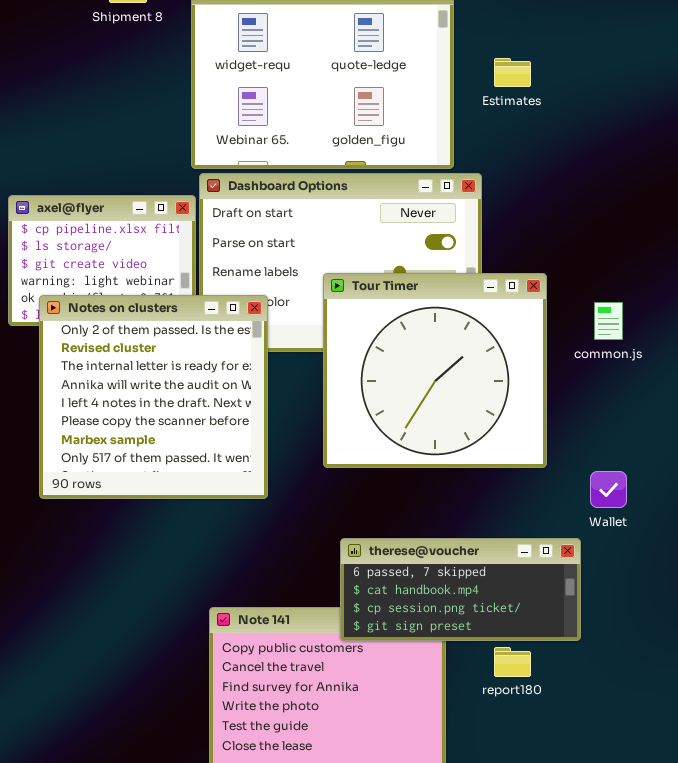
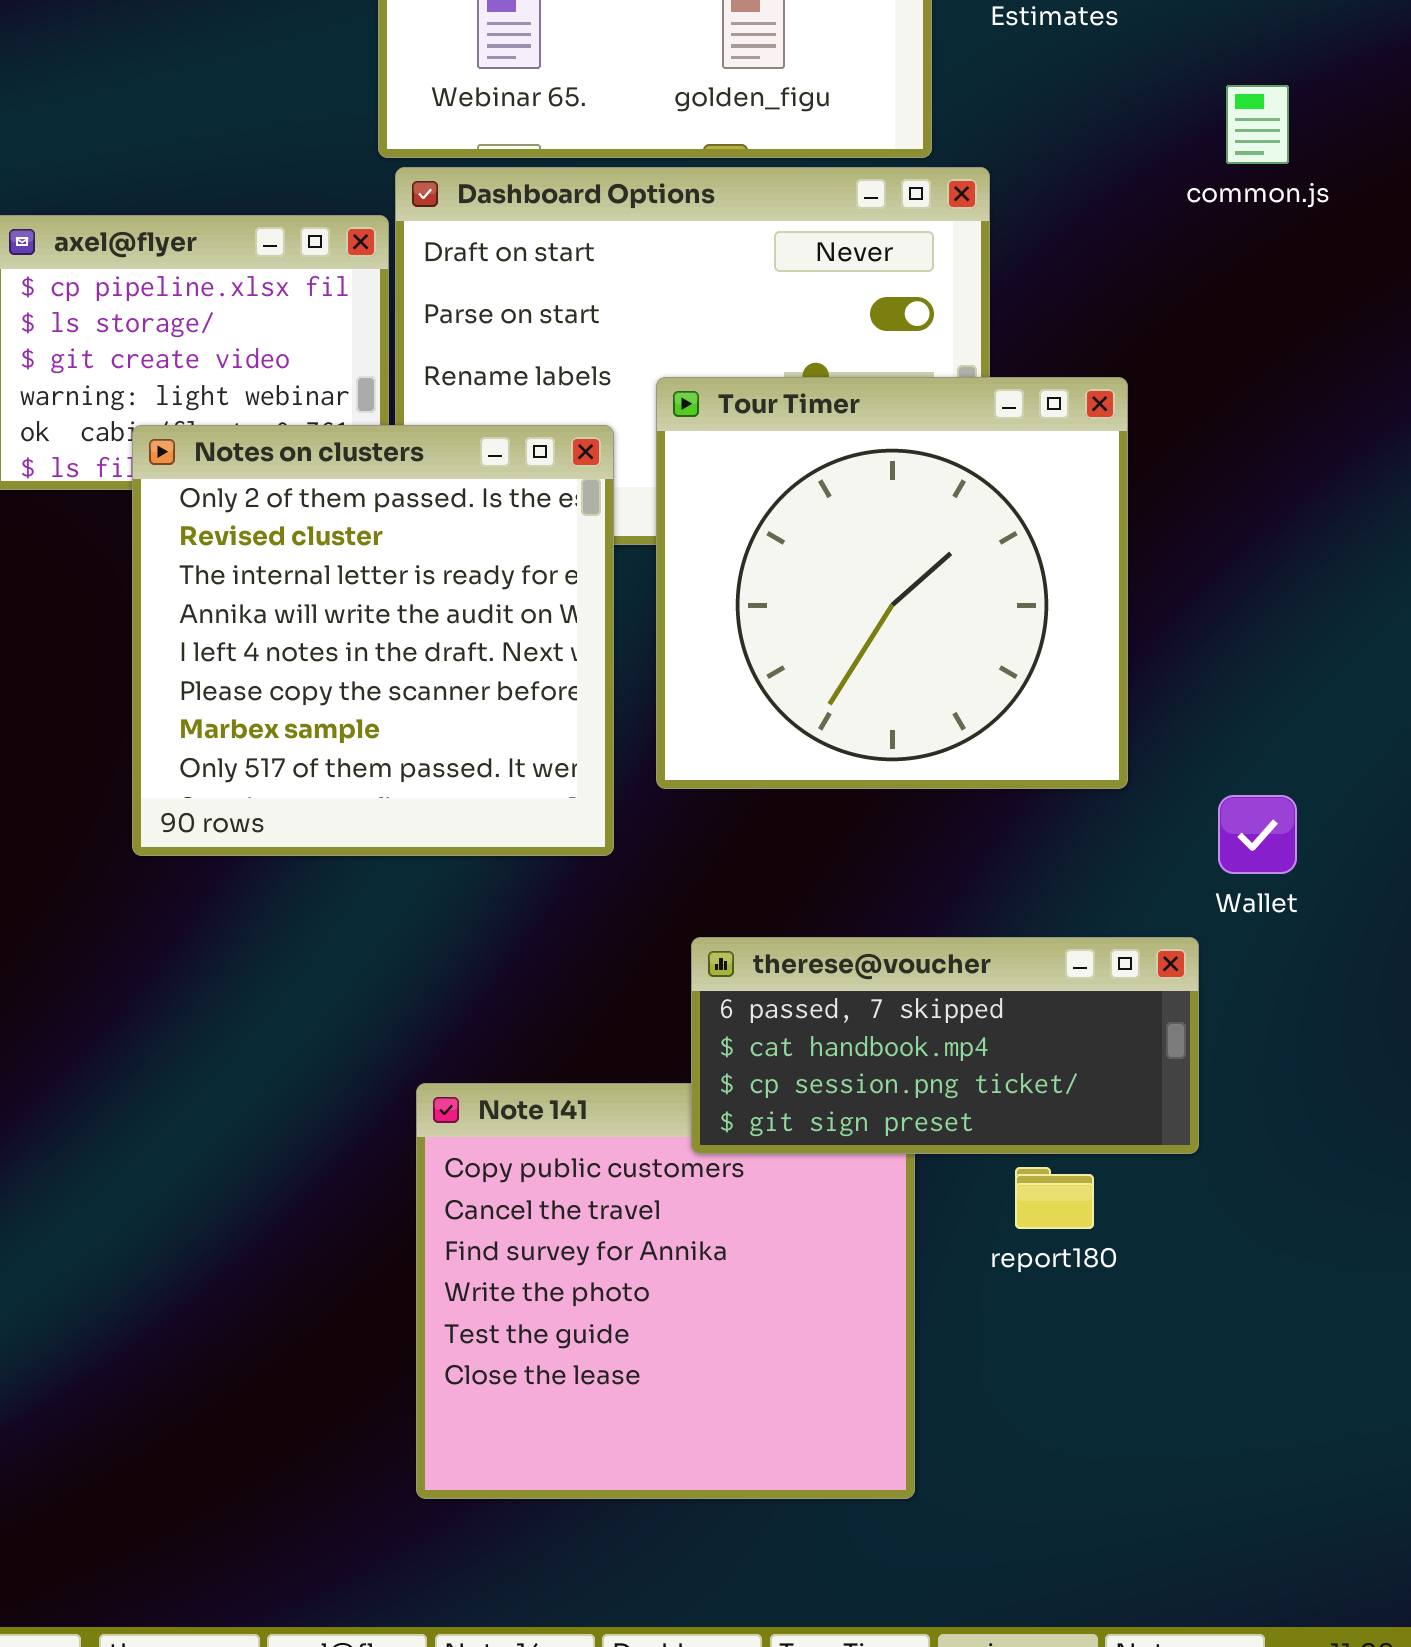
Notes on clusters: [39,295,268,499] -> [132,425,614,856], moved
common.js: [594,302,623,340] -> [1226,85,1289,164], moved

